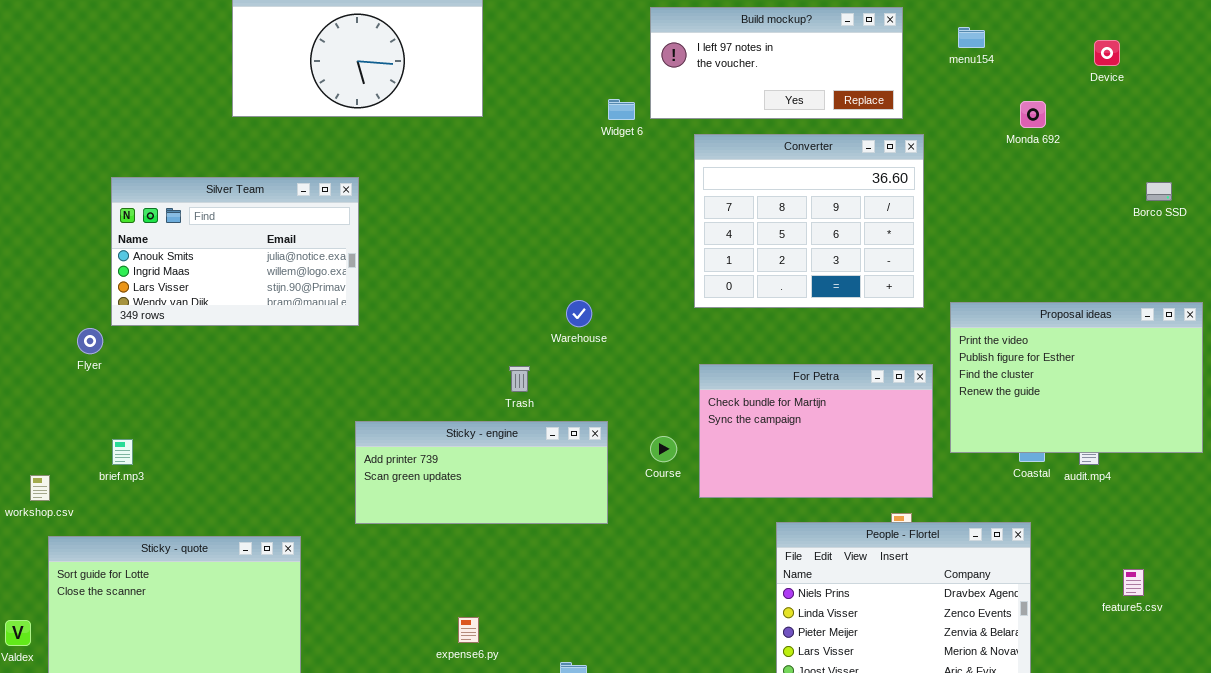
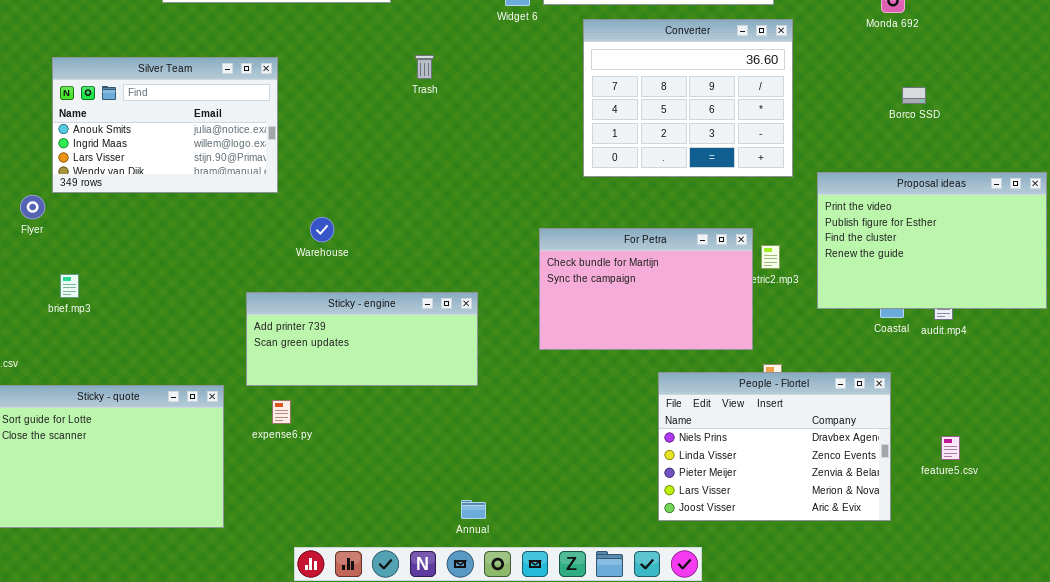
Borco SSD: [1146,182,1172,201] -> [902,87,926,104], moved
Warehouse: [566,300,592,327] -> [310,217,334,242], moved
For Petra: [699,364,933,498] -> [539,228,753,350], moved
Trash: [509,366,530,392] -> [415,55,434,79], moved
Sticky - engine: [355,421,608,524] -> [246,292,478,386], moved
brief.mp3: [112,439,133,465] -> [60,274,79,298], moved
feature5.csv: [1123,569,1144,596] -> [941,436,960,460], moved
expense6.py: [458,617,479,643] -> [272,400,291,424], moved

